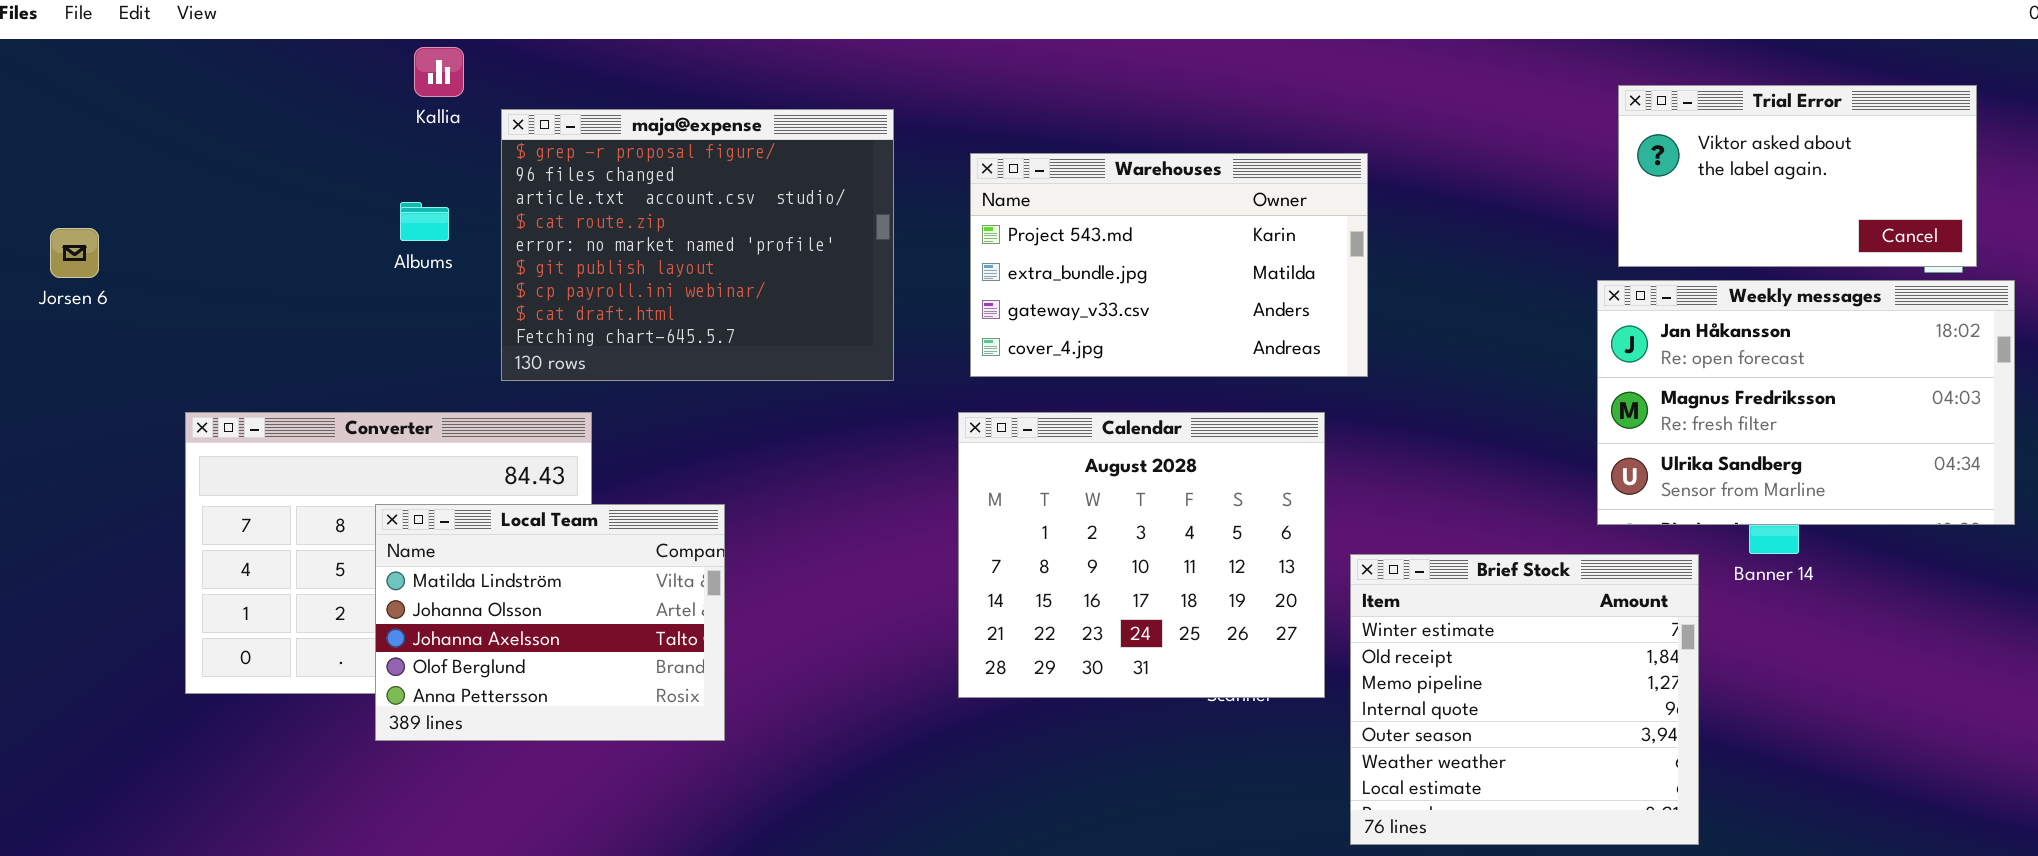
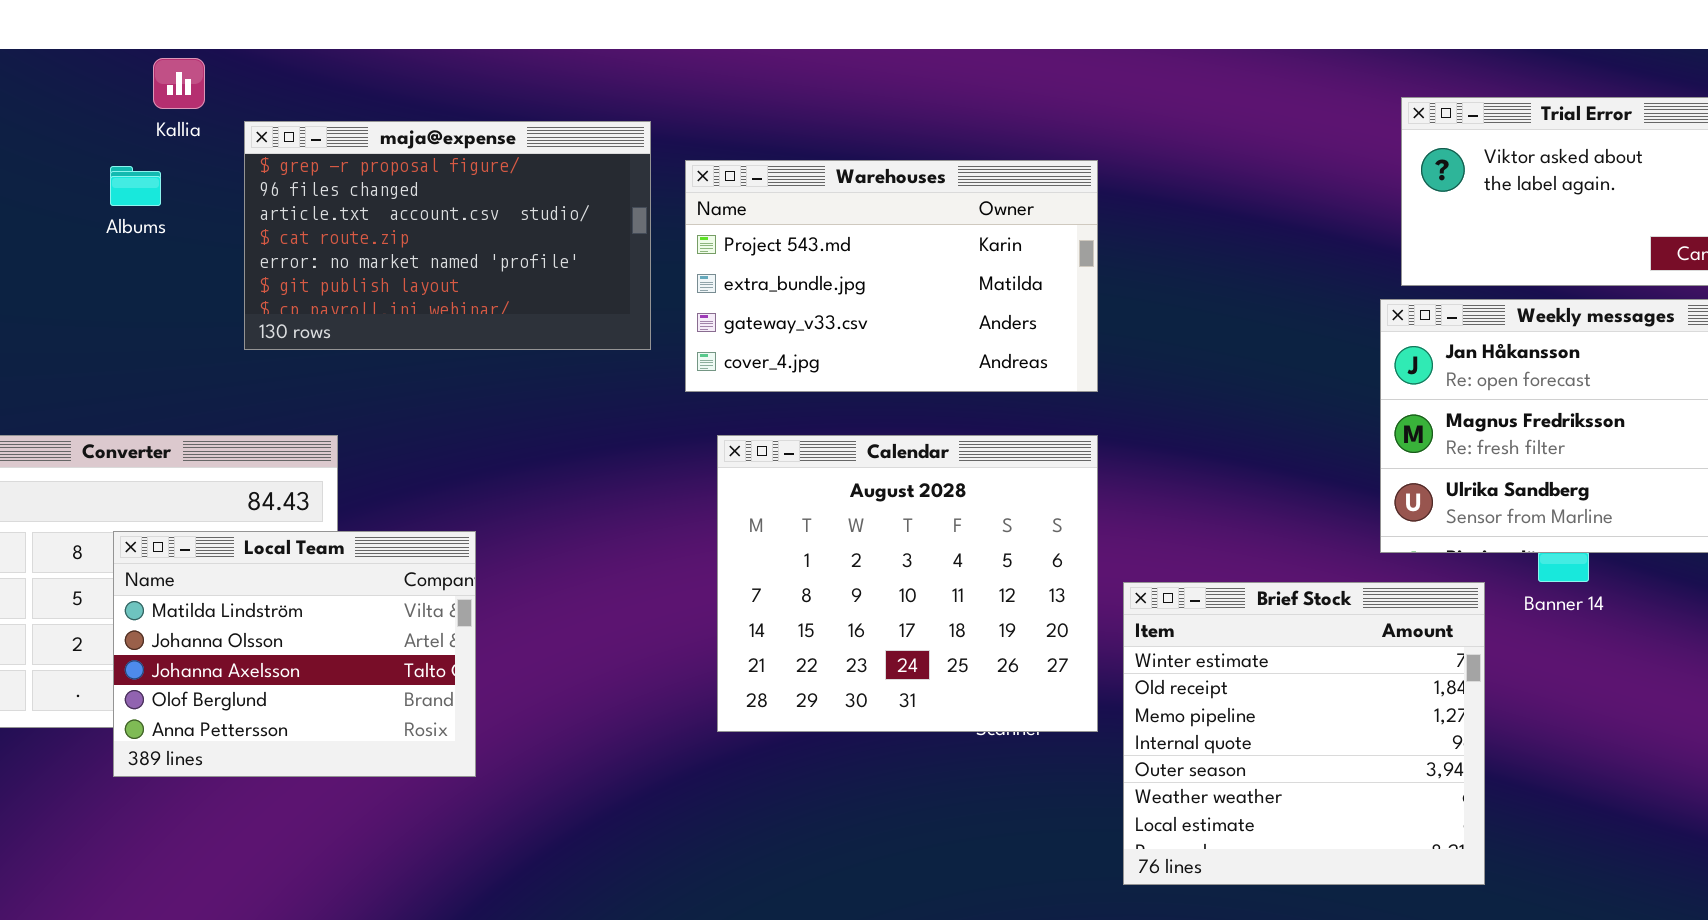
maja@expense: [501,109,894,381] -> [244,121,651,350], resized
Warehouses: [970,153,1368,377] -> [685,160,1098,392], moved
Albums: [400,202,449,241] -> [110,166,161,206], moved

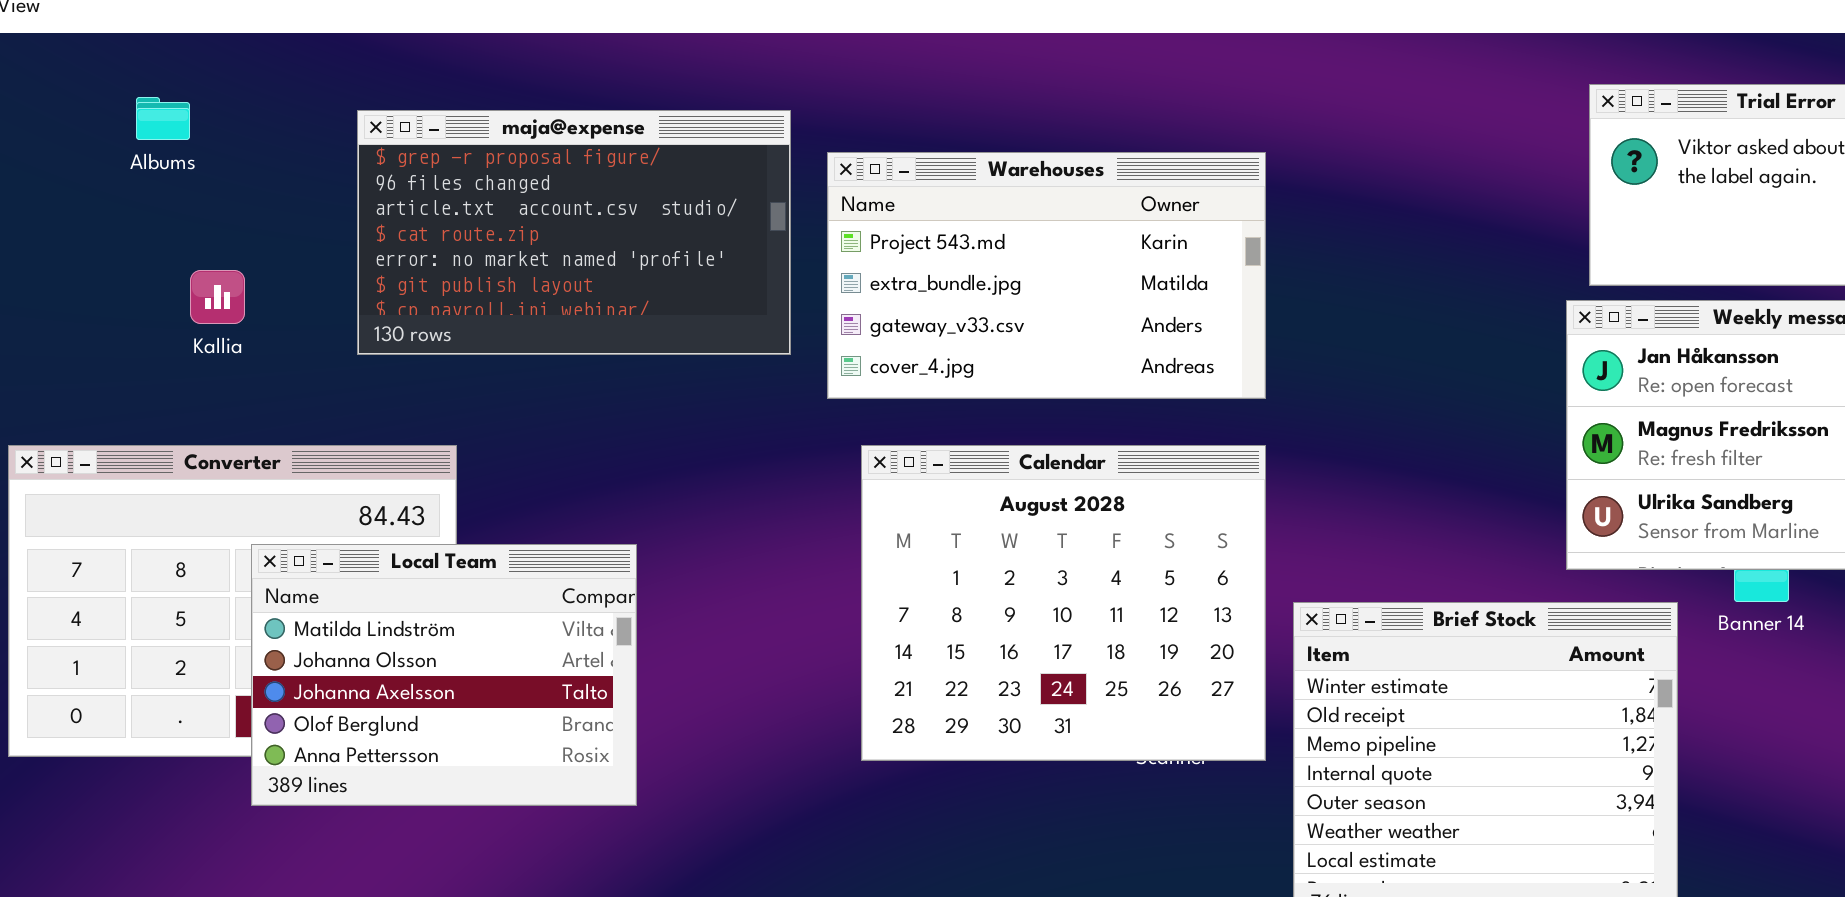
Kallia: [153,58,205,109] -> [190,270,245,324], moved
Albums: [110,166,161,206] -> [136,97,190,140], moved
Local Team: [113,531,476,777] -> [251,544,637,806], moved

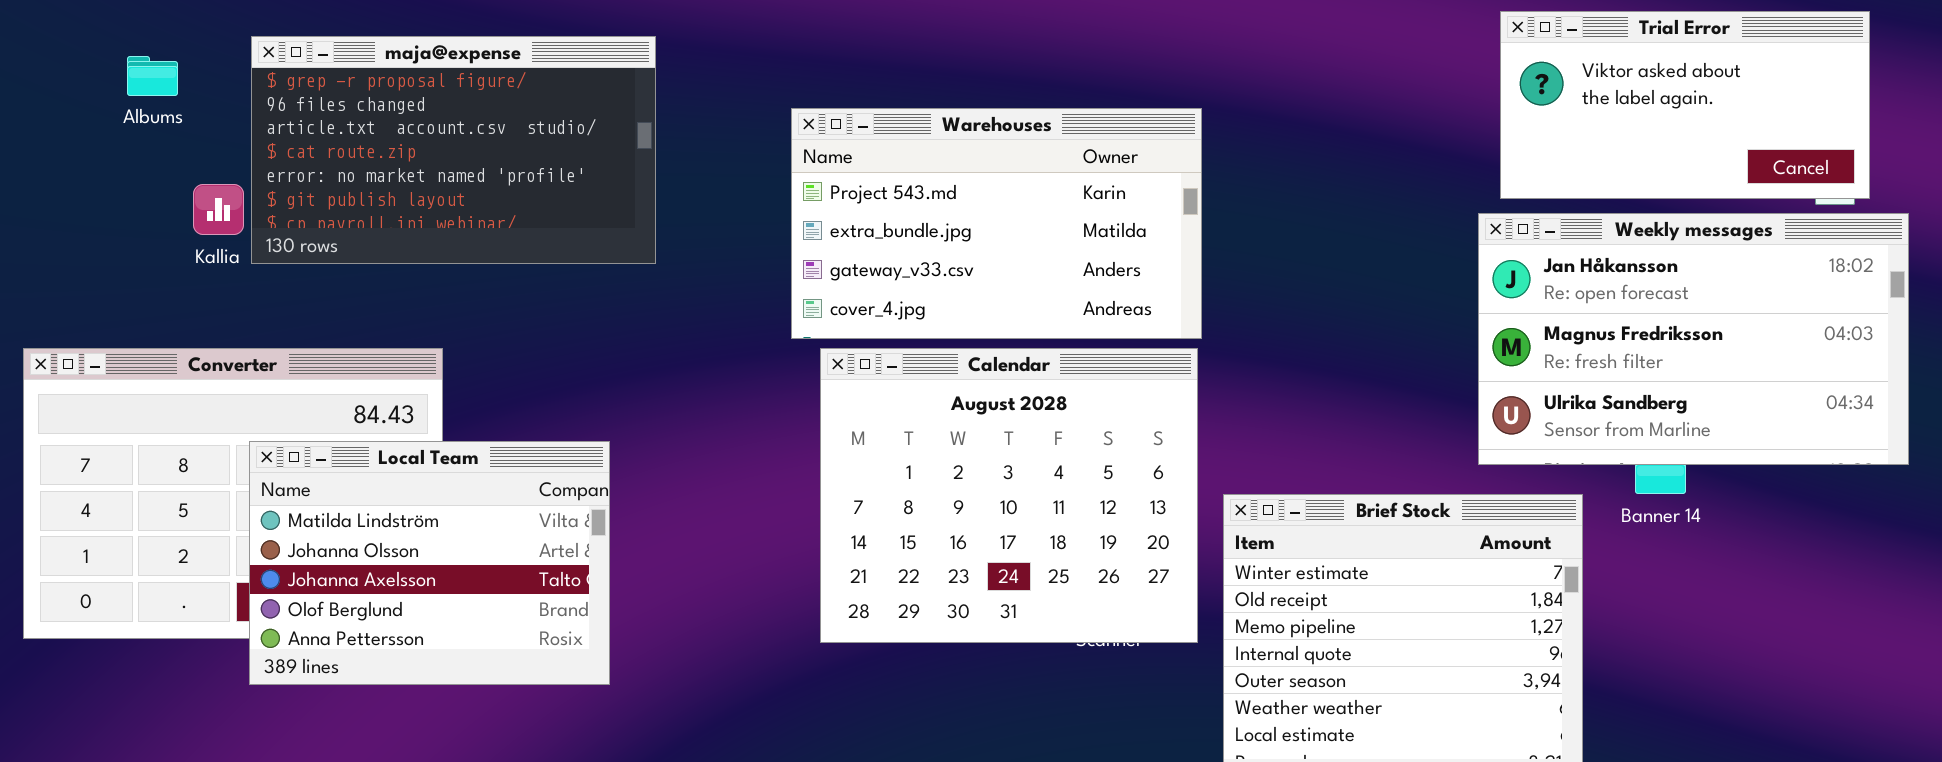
Albums: [136,97,190,140] -> [127,56,178,96], moved
maja@expense: [357,110,791,355] -> [251,36,656,264], moved
Warehouses: [827,152,1266,399] -> [791,108,1202,339], moved

